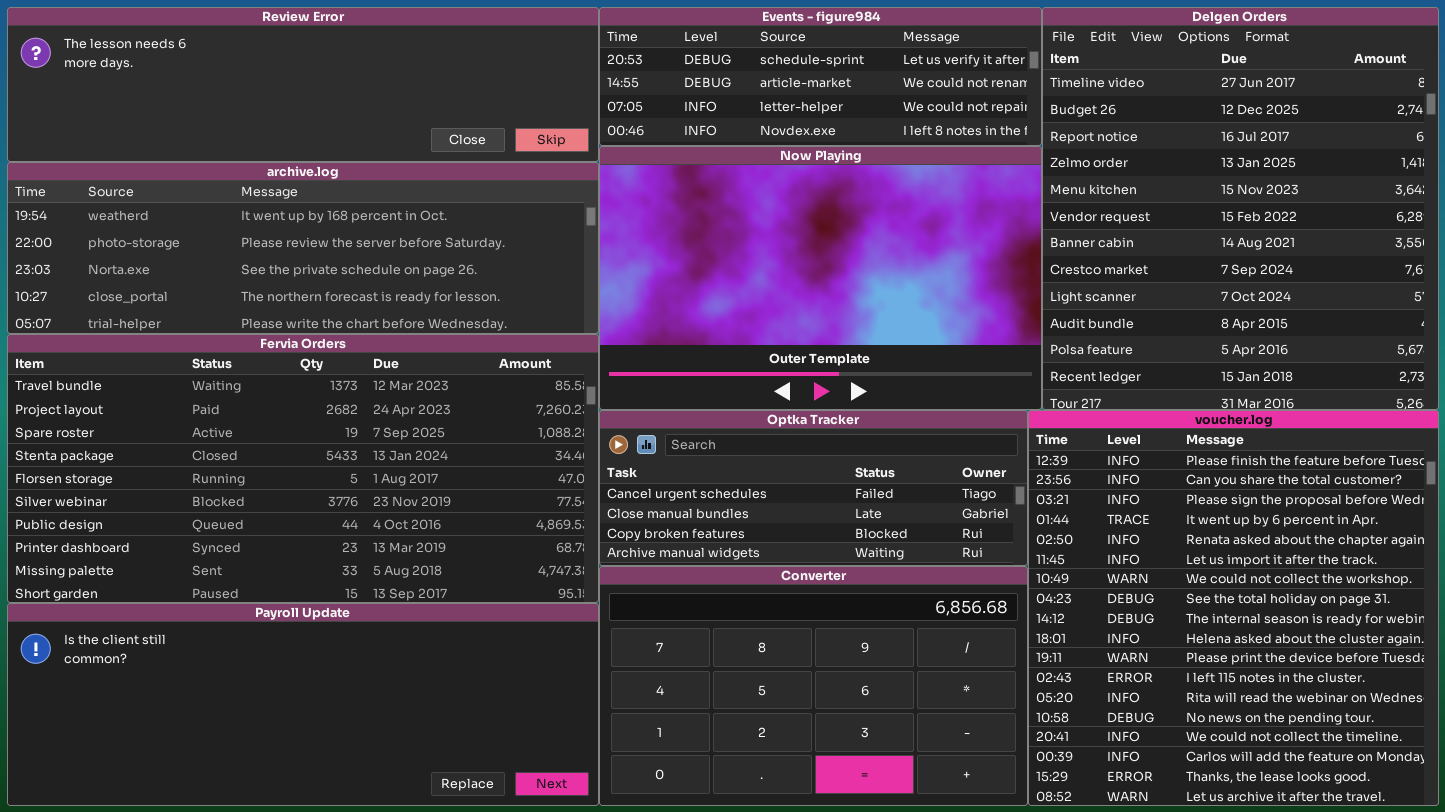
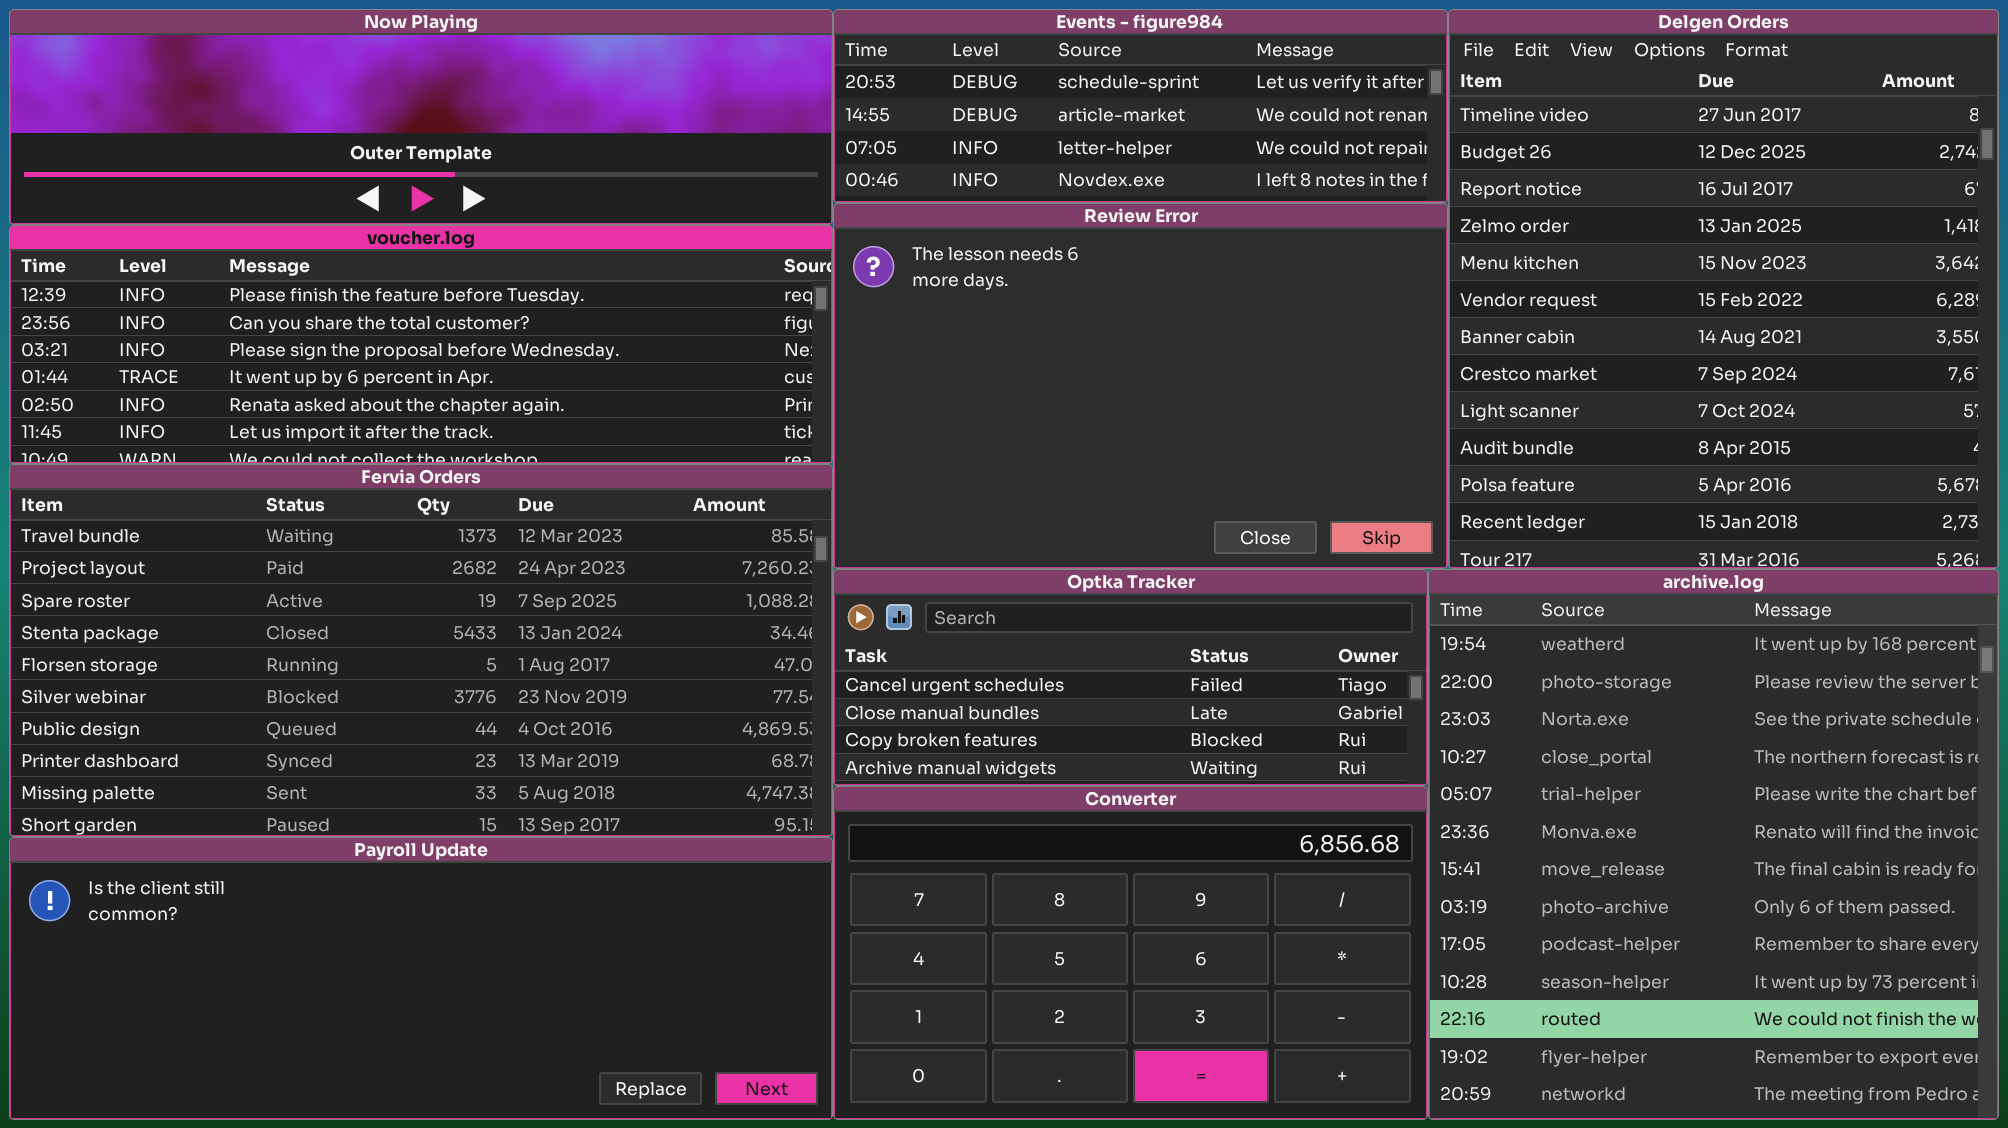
Review Error: [7,7,599,162] -> [833,203,1448,569], moved, resized
Now Playing: [599,146,1042,410] -> [9,9,833,225], moved, resized
archive.log: [7,162,599,334] -> [1428,569,1999,1120], moved, resized
voucher.log: [1028,410,1439,806] -> [9,225,833,464], moved, resized

